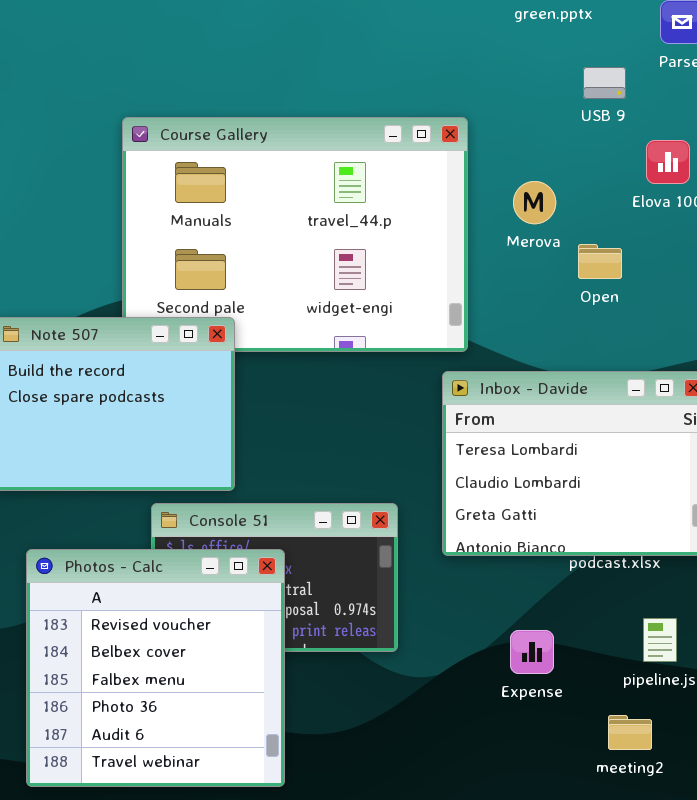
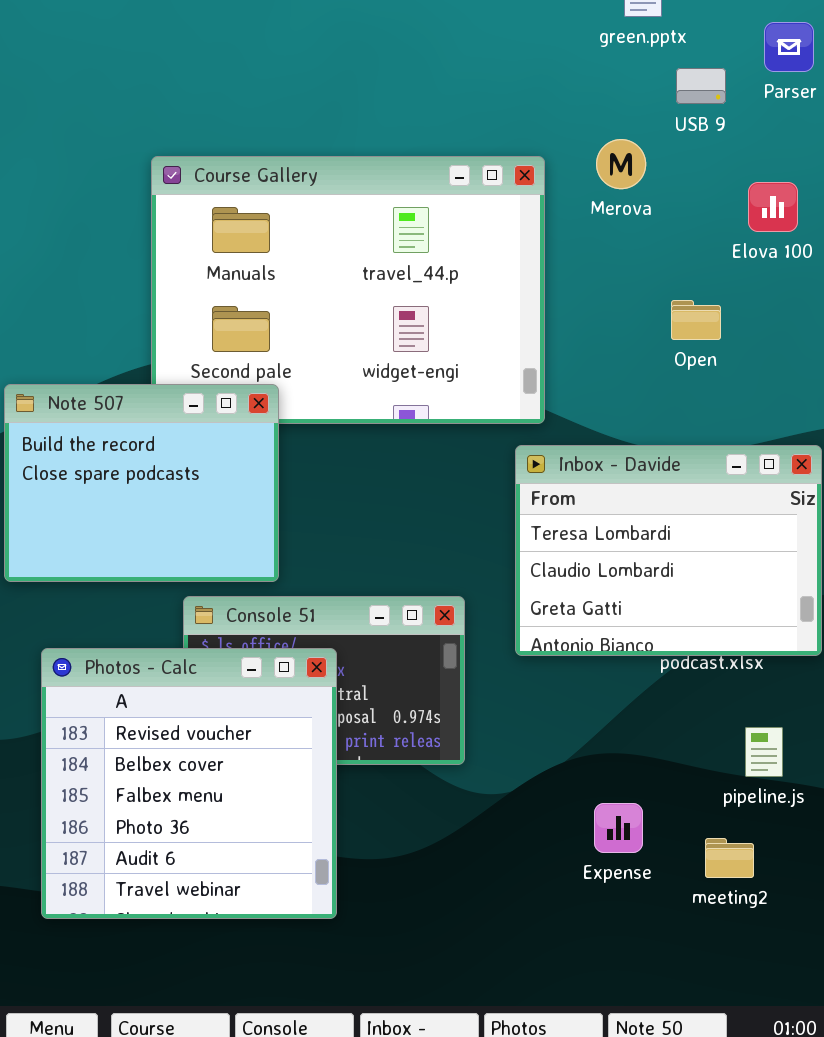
USB 9: [583,67,626,99] -> [676,68,726,104], moved
Merova: [513,181,556,224] -> [596,139,646,189], moved
Expense: [510,630,554,674] -> [594,803,643,853], moved

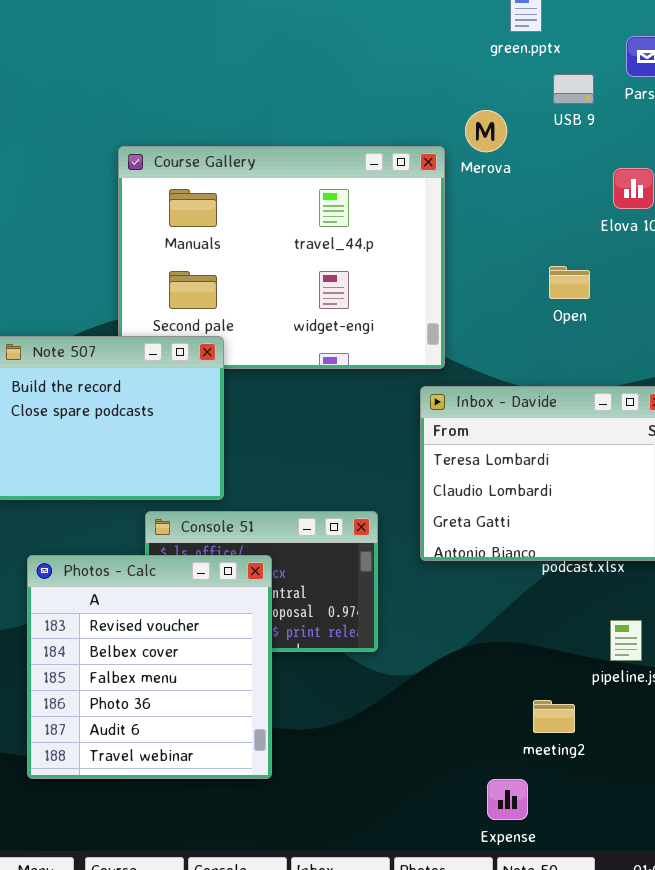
Merova: [596,139,646,189] -> [465,110,507,152], moved
Expense: [594,803,643,853] -> [487,779,528,820], moved
meeting2: [705,838,754,878] -> [533,700,575,733], moved

